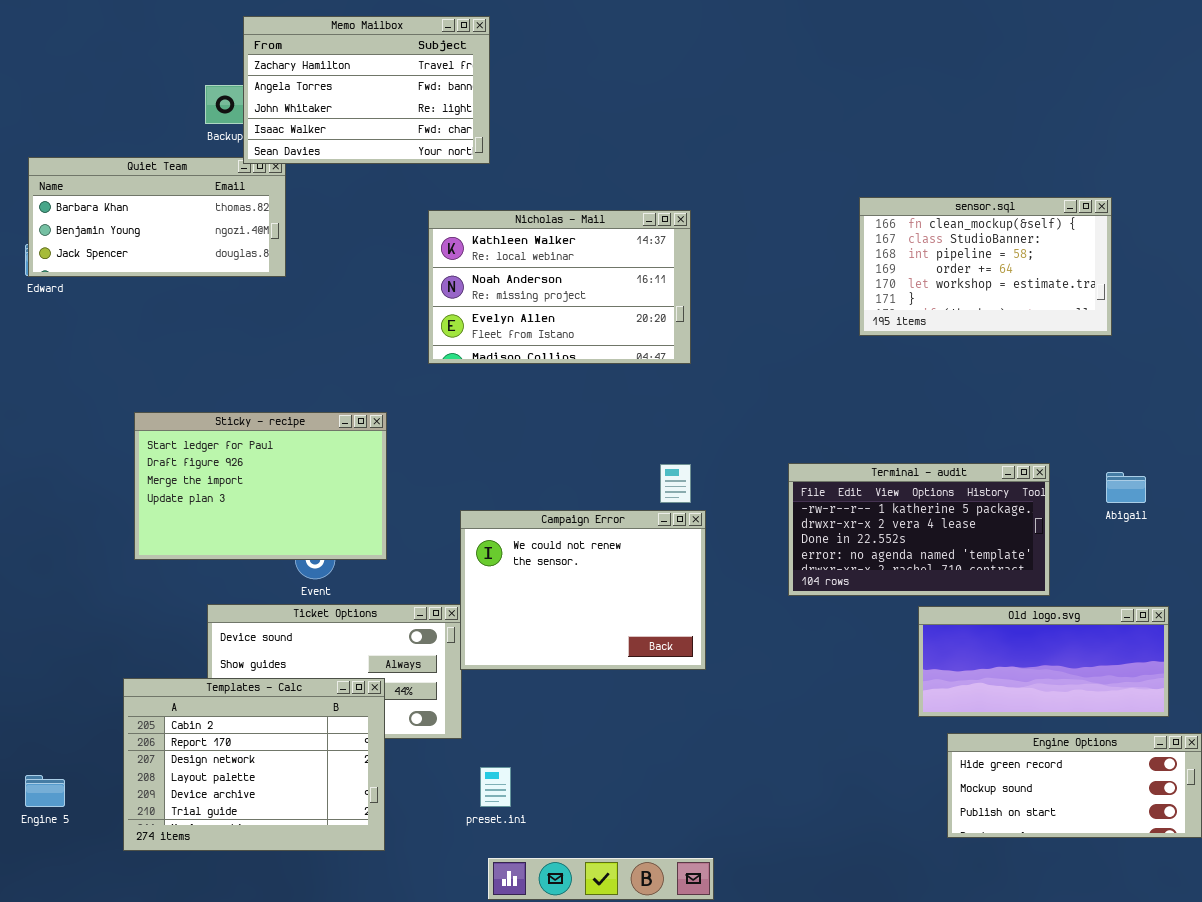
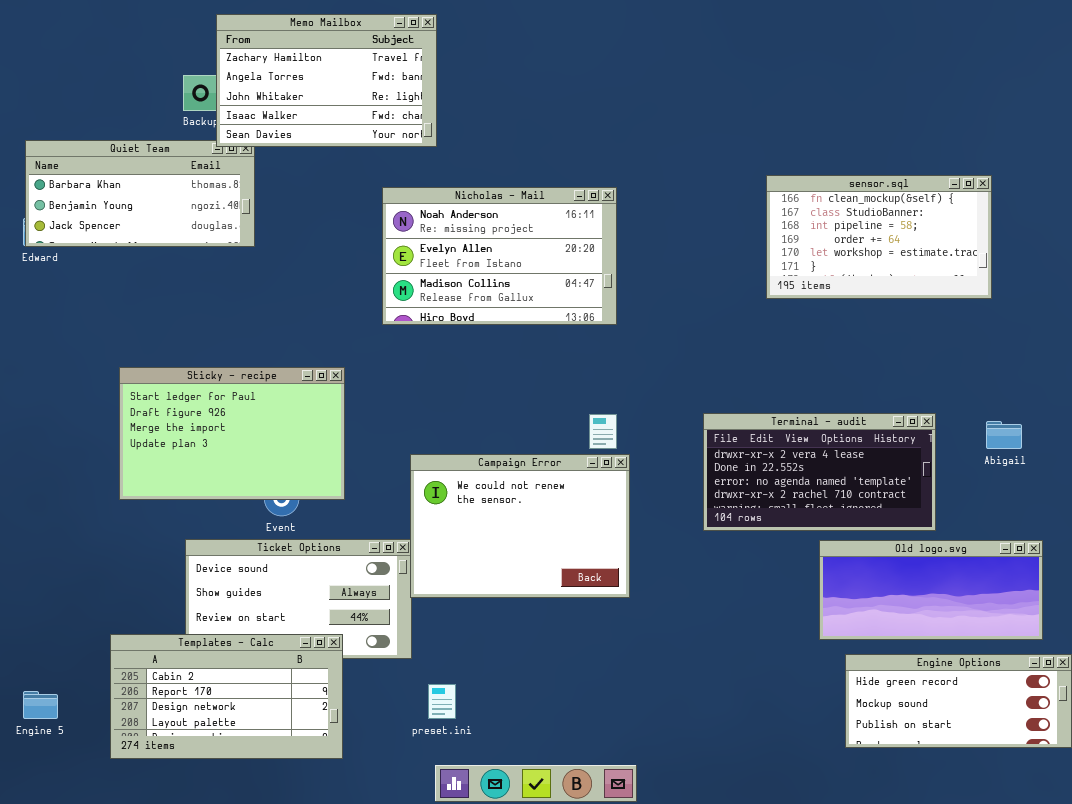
Nicholas - Mail: [428,210,691,364] -> [382,187,617,325], scrolled down 1 row
Terminal - audit: [788,463,1050,596] -> [703,413,936,531], scrolled down 1 row
Templates - Calc: [123,678,385,851] -> [110,634,343,759], resized

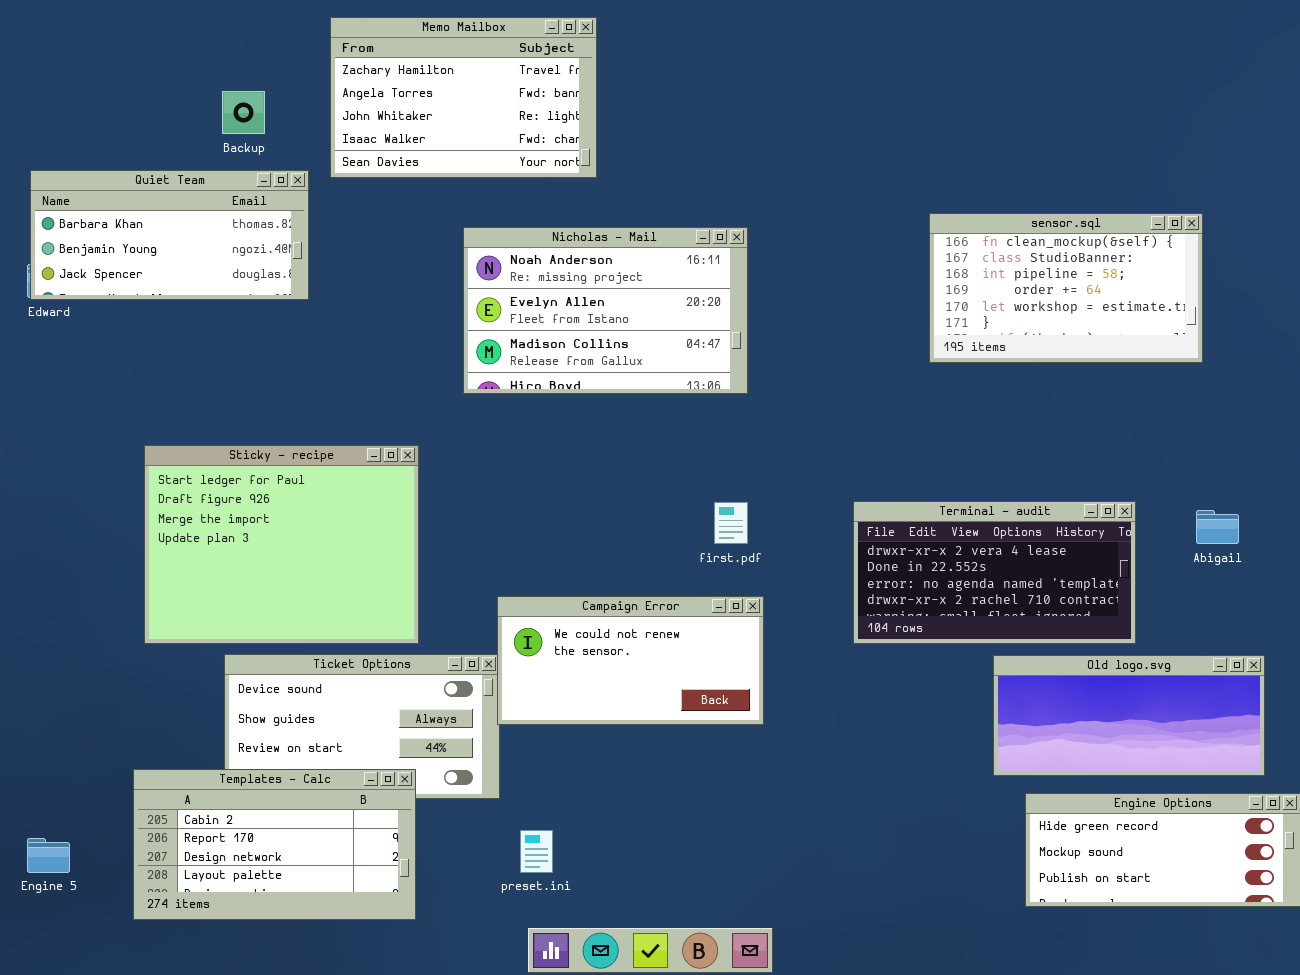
Memo Mailbox: [216,14,437,147] -> [330,17,597,178], moved
Sticky - recipe: [119,367,345,500] -> [144,445,419,644], resized
Campaign Error: [410,454,630,598] -> [497,596,764,725], resized

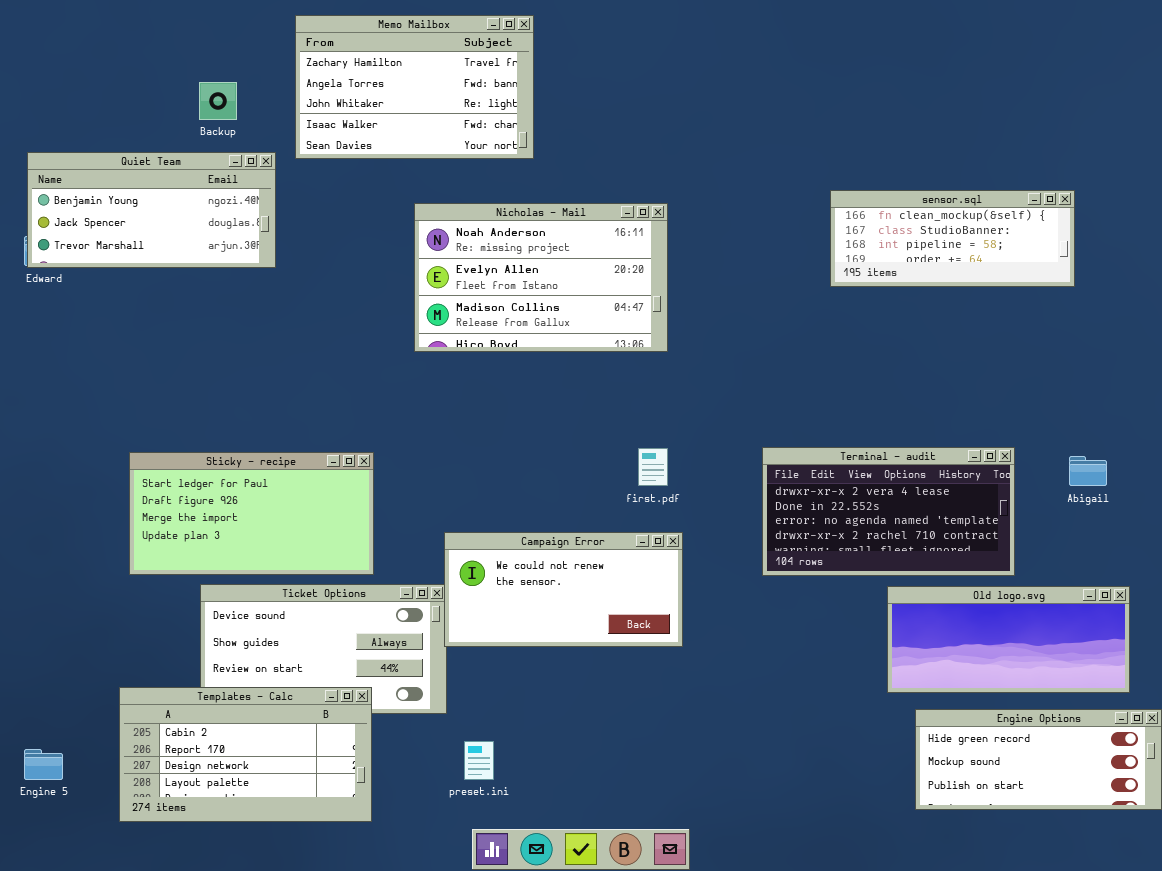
Quiet Team: [30,170,309,300] -> [27,152,276,268], scrolled down 1 row
sensor.sql: [929,213,1203,363] -> [830,190,1075,287], resized
Sticky - recipe: [144,445,419,644] -> [129,452,374,575], resized

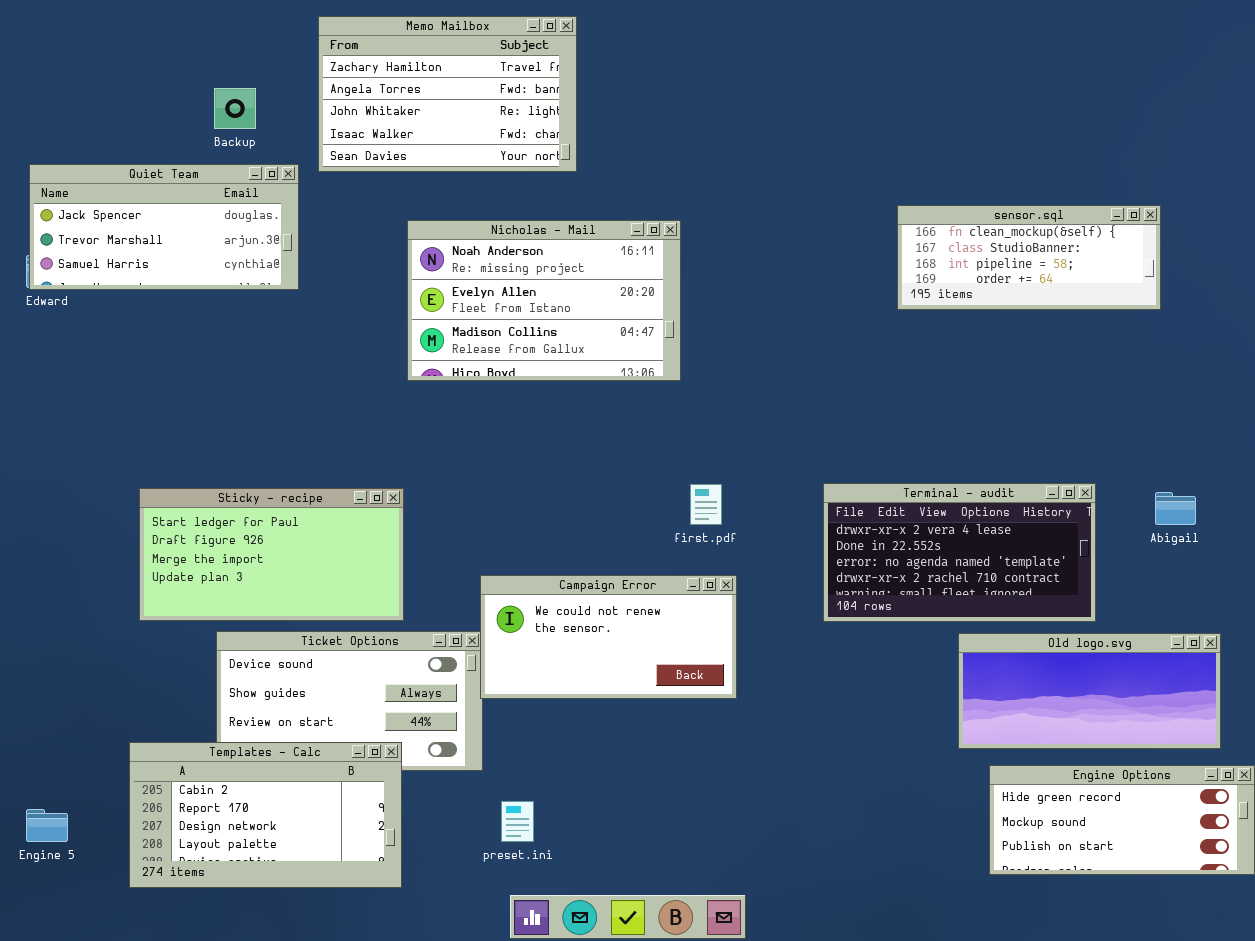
Quiet Team: [27,152,276,268] -> [29,164,299,290], scrolled down 1 row
Nicholas - Mail: [414,203,668,352] -> [407,220,681,381], moved

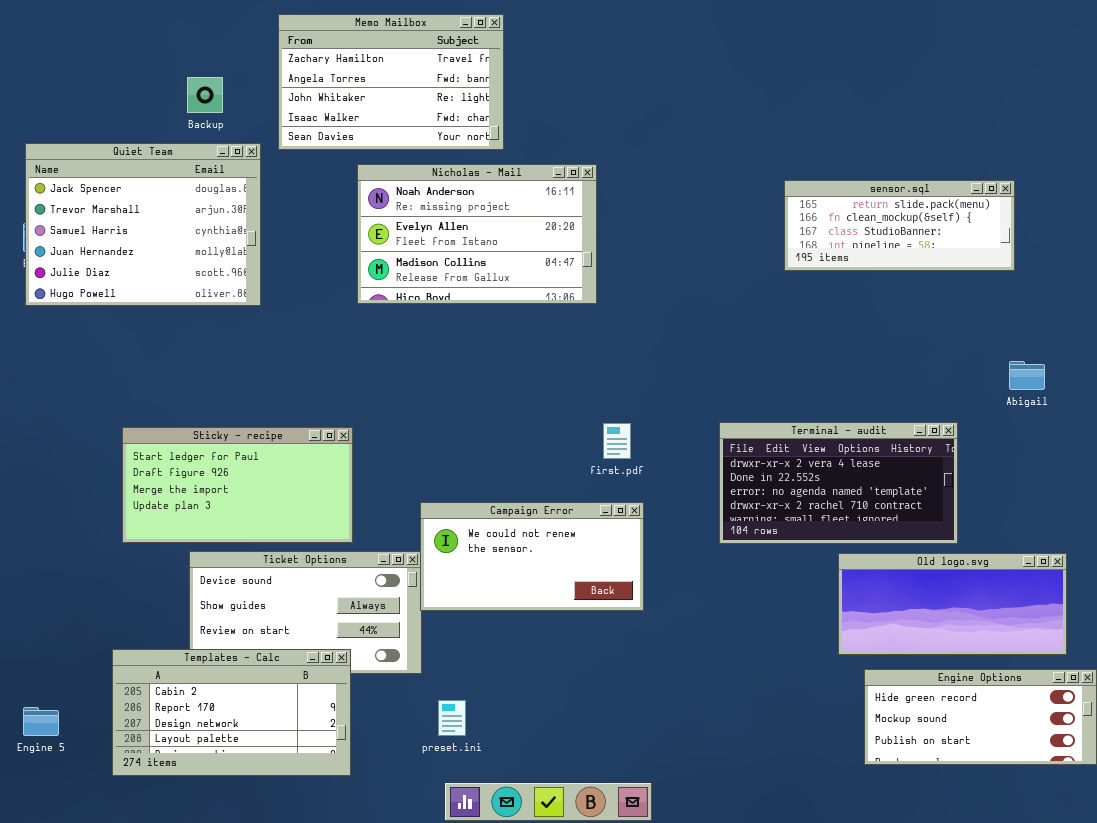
Quiet Team: [29,164,299,290] -> [25,143,261,306], resized
sensor.sql: [897,205,1161,310] -> [784,180,1015,271], scrolled up 1 row
Nicholas - Mail: [407,220,681,381] -> [357,164,597,304], moved
Abigail: [1155,492,1196,525] -> [1009,361,1045,390], moved

